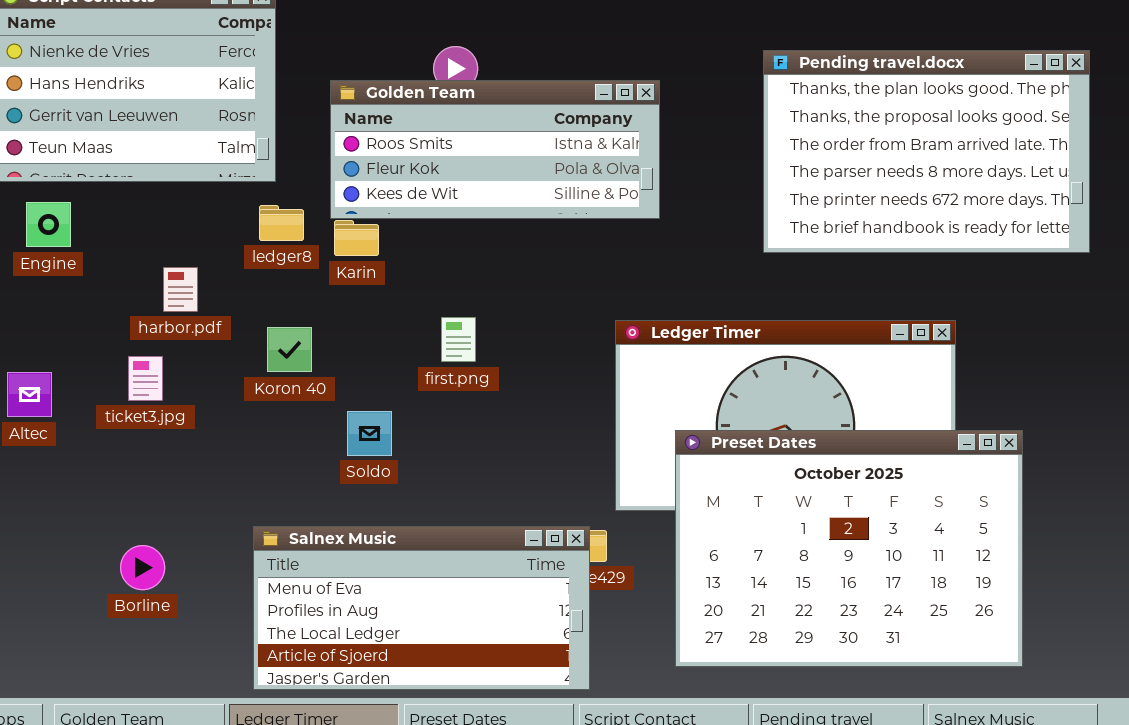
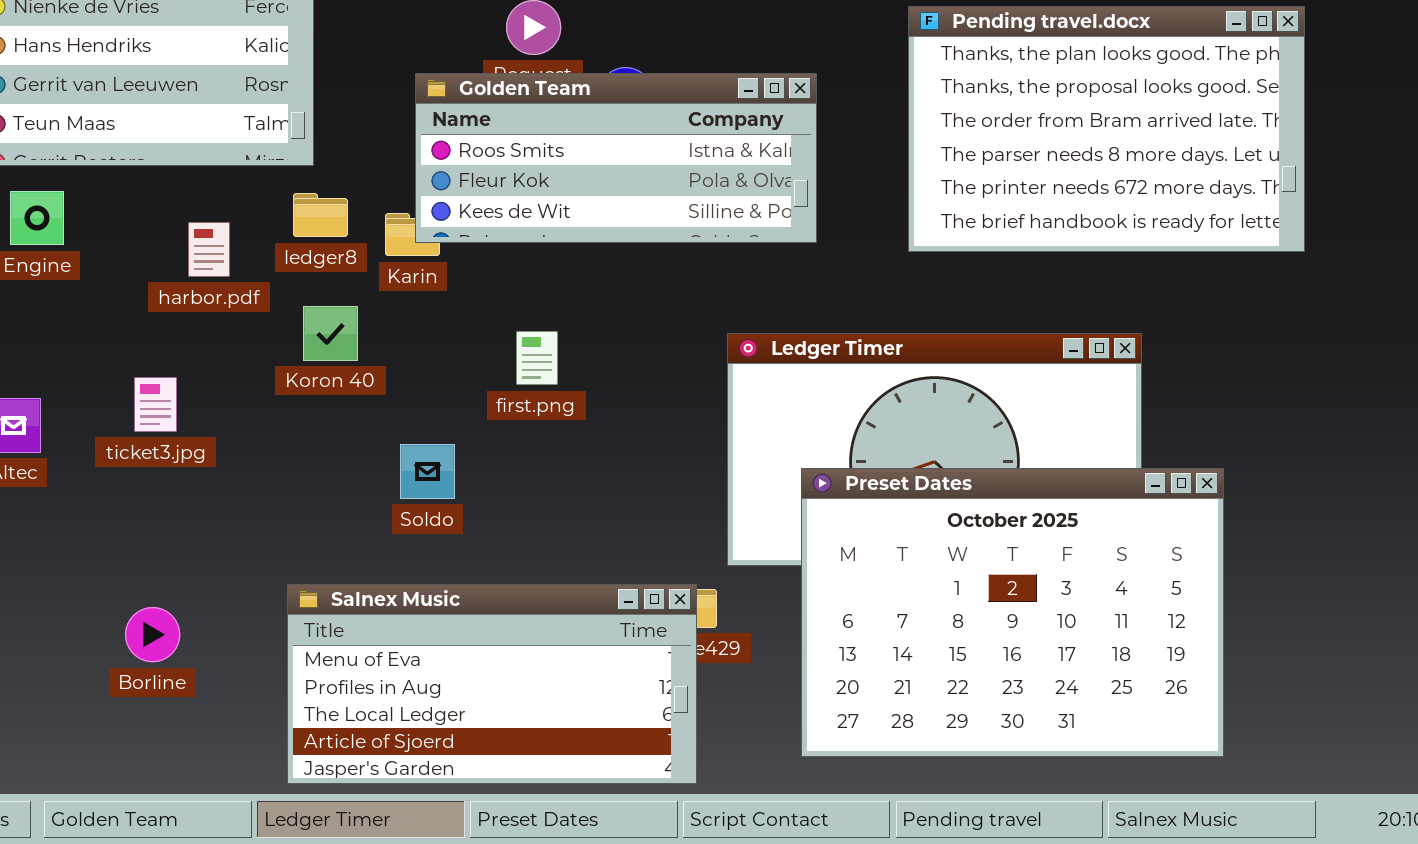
Golden Team: [330,80,660,219] -> [415,73,817,243], moved
harbor.pdf: [163,267,198,312] -> [188,222,230,277], moved
Koron 40: [267,327,312,372] -> [303,306,358,361], moved

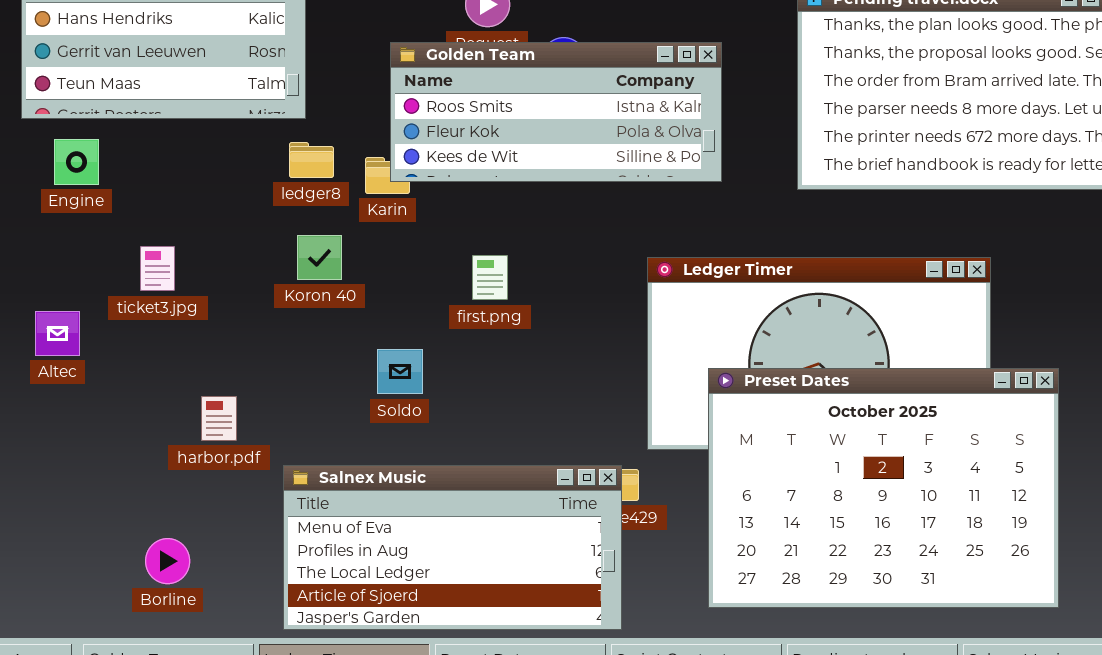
harbor.pdf: [188,222,230,277] -> [201,396,237,441], moved
ticket3.jpg: [134,377,177,432] -> [140,246,175,291], moved
Borline: [125,607,180,662] -> [145,538,190,584], moved

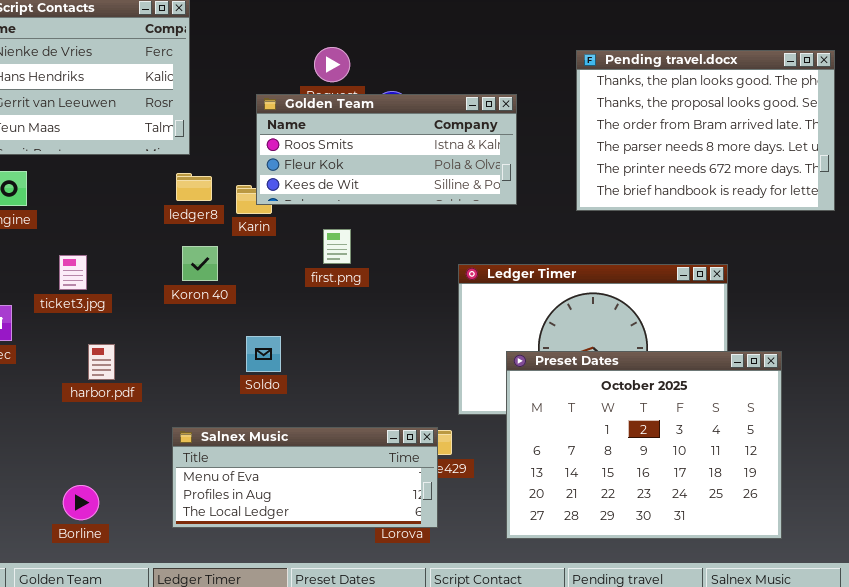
first.png: [472,255,508,300] -> [323,229,351,264], moved
harbor.pdf: [201,396,237,441] -> [88,344,115,380], moved
Salnex Music: [283,465,622,630] -> [172,427,438,528], resized

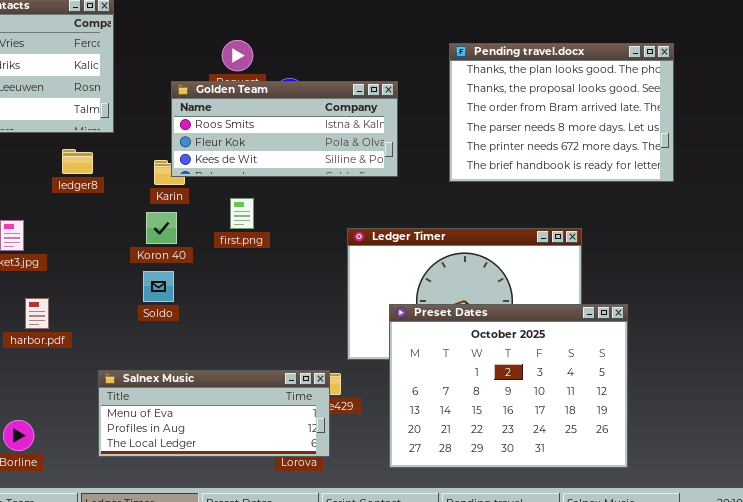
ledger8: [176,173,212,201] -> [62,149,93,174], moved
Koron 40: [182,246,218,281] -> [146,212,177,244], moved
Soldo: [246,336,281,372] -> [143,271,174,302], moved

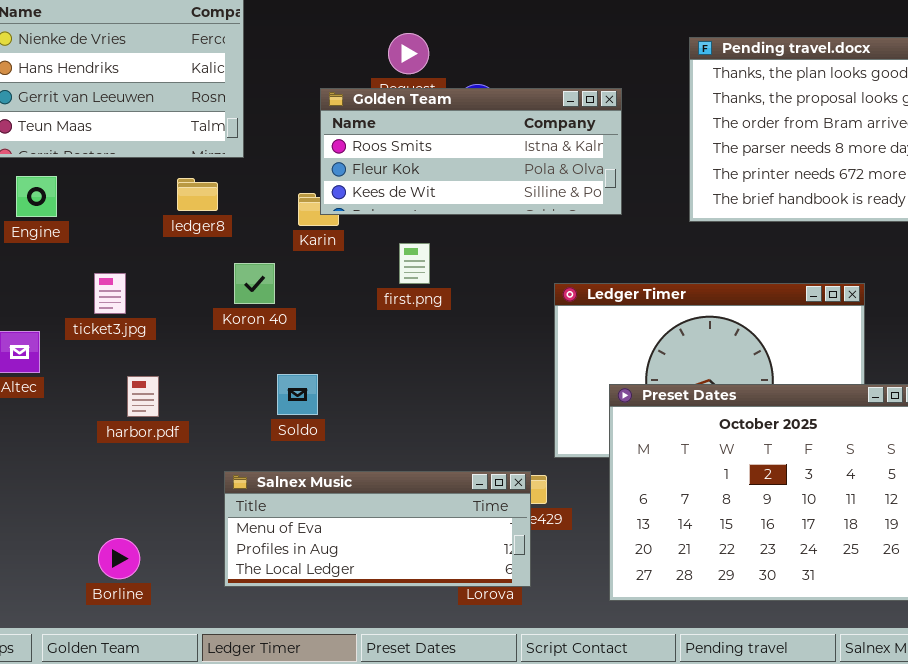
Koron 40: [146,212,177,244] -> [234,263,275,304], moved
Soldo: [143,271,174,302] -> [277,374,318,415], moved

